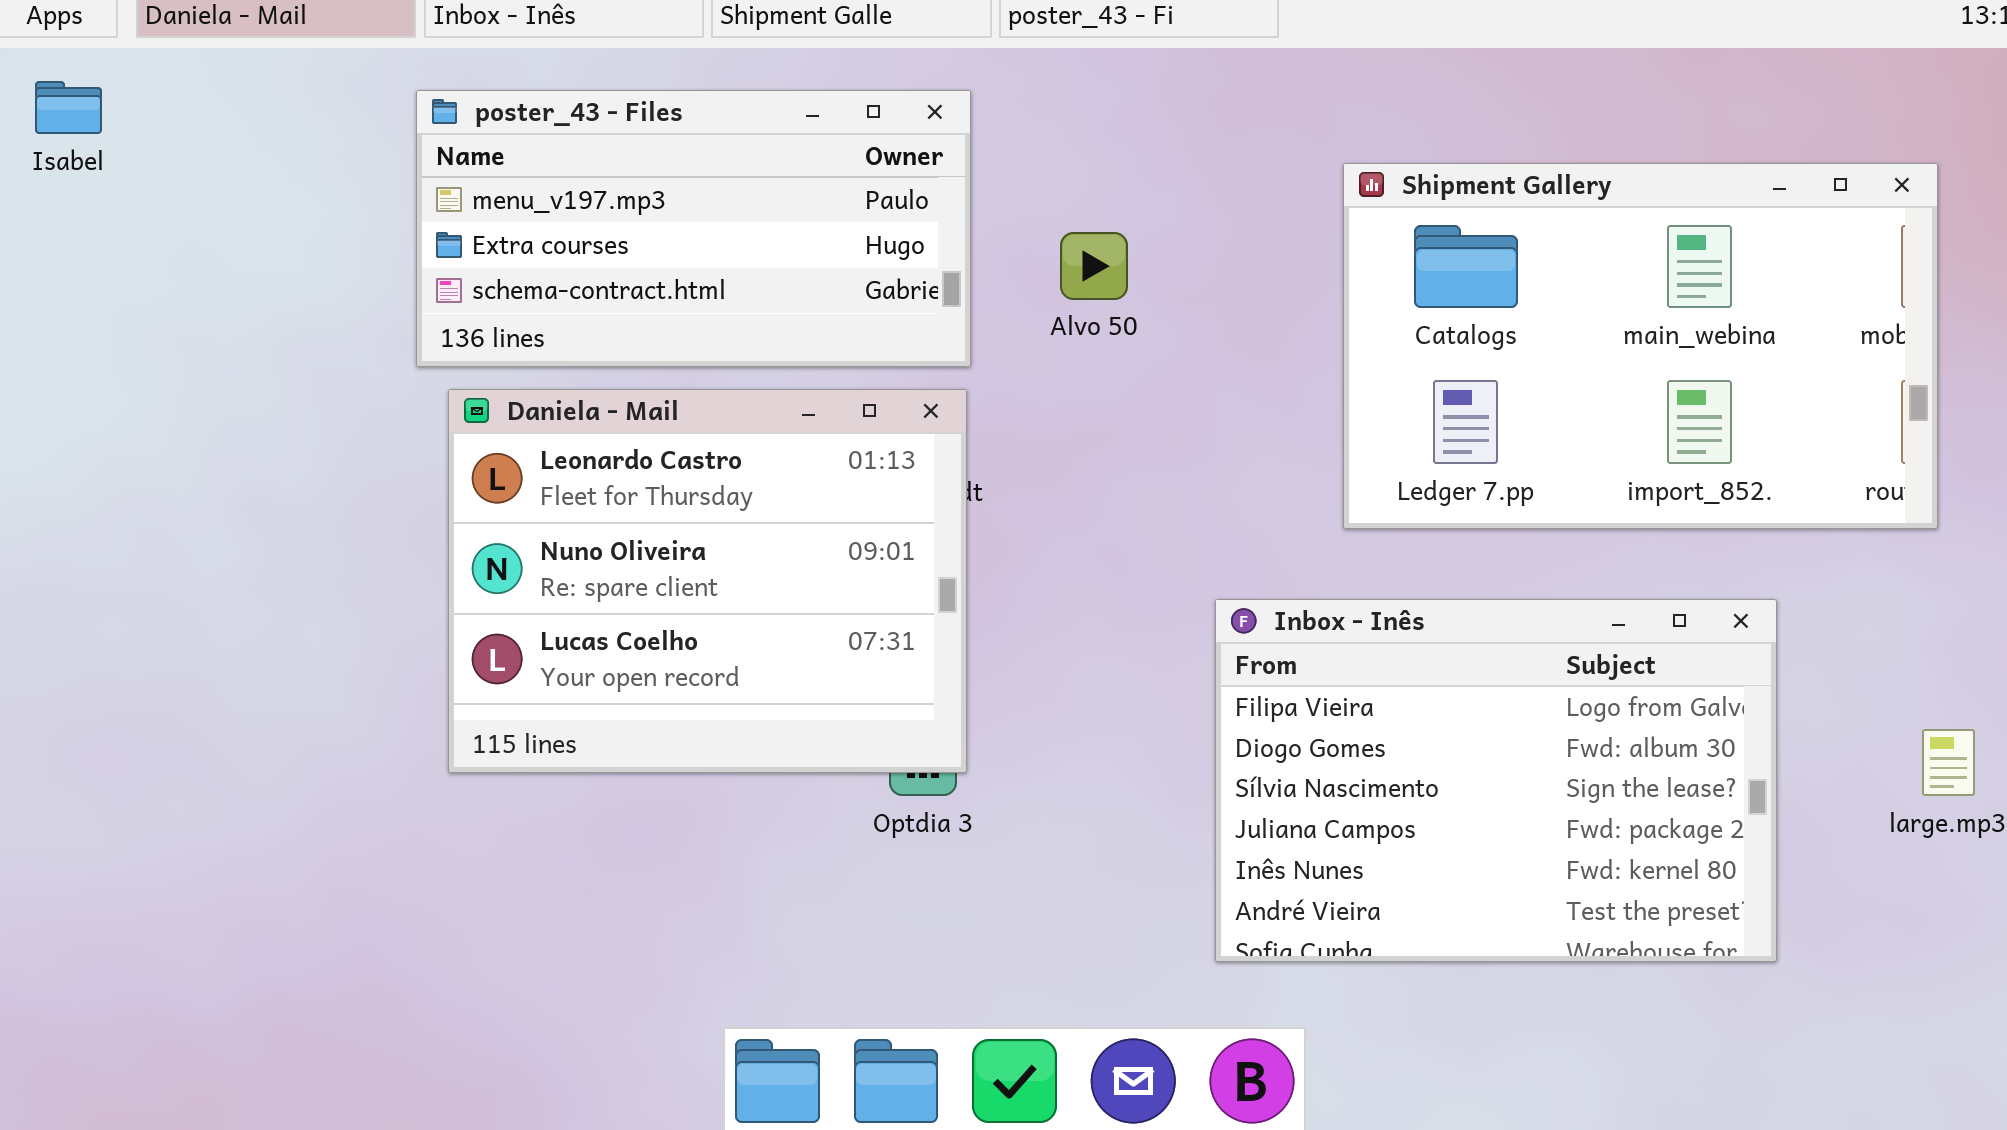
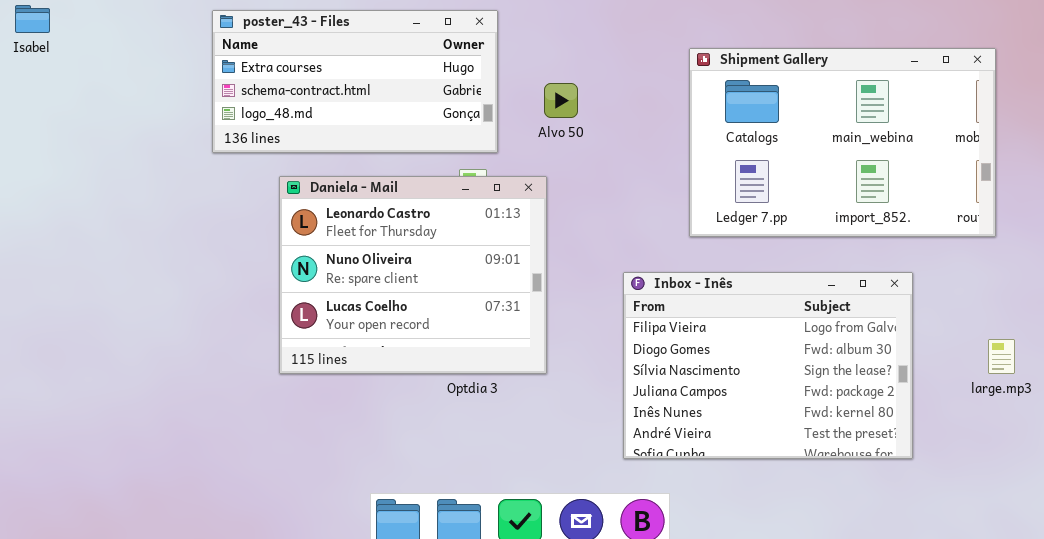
poster_43 - Files: [416,90,971,367] -> [212,10,498,153], scrolled down 1 row
Daniela - Mail: [448,389,967,773] -> [279,176,547,374], moved

